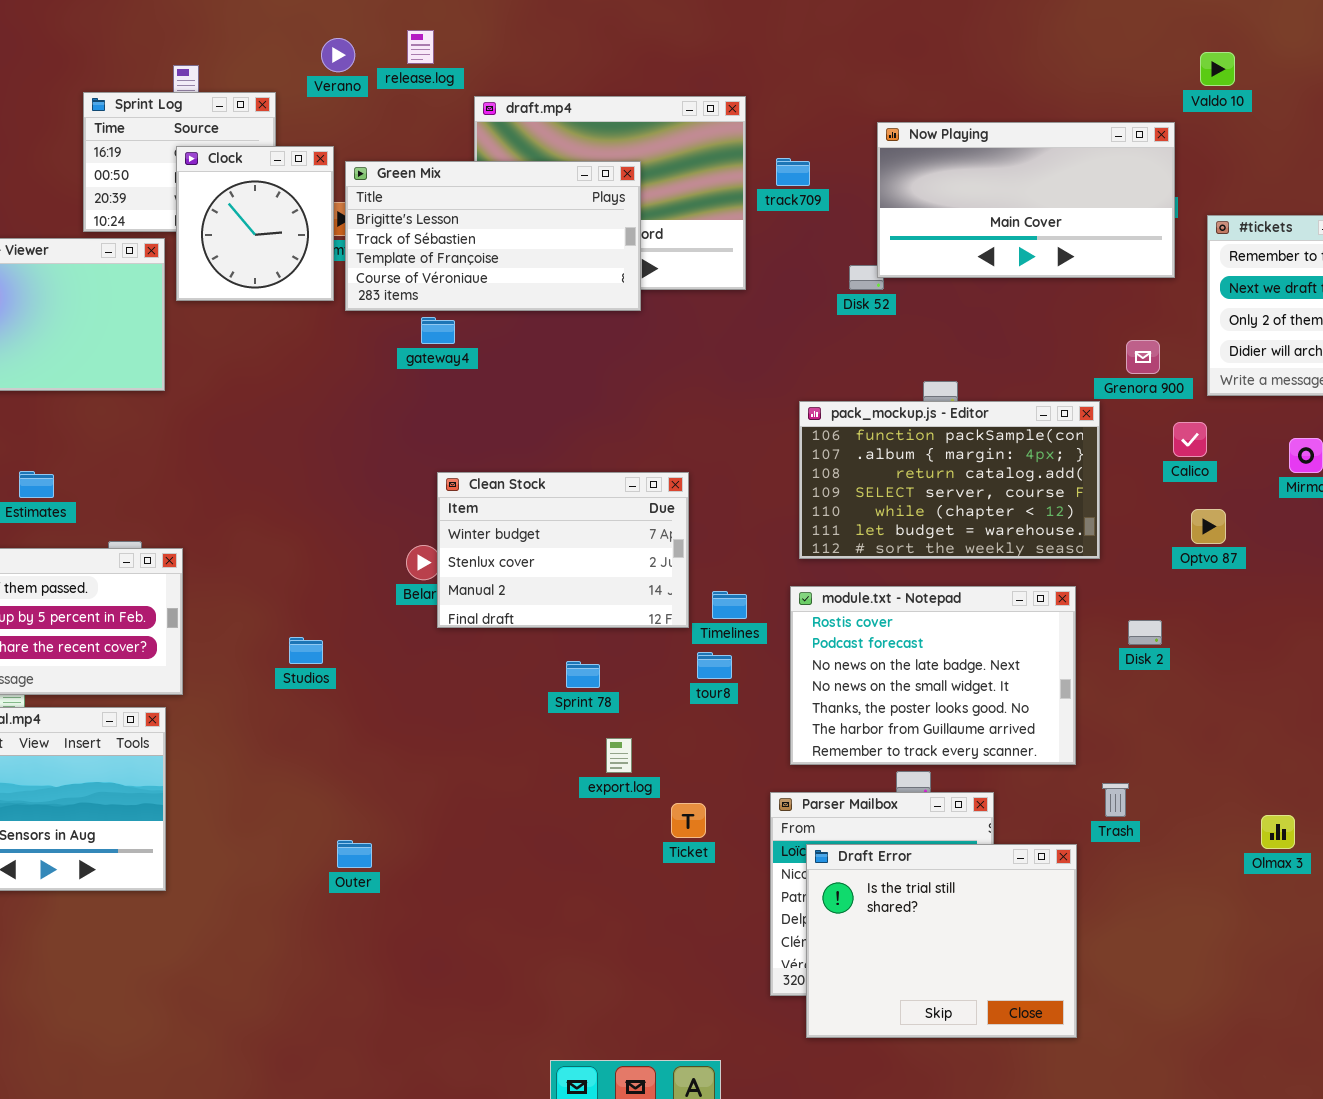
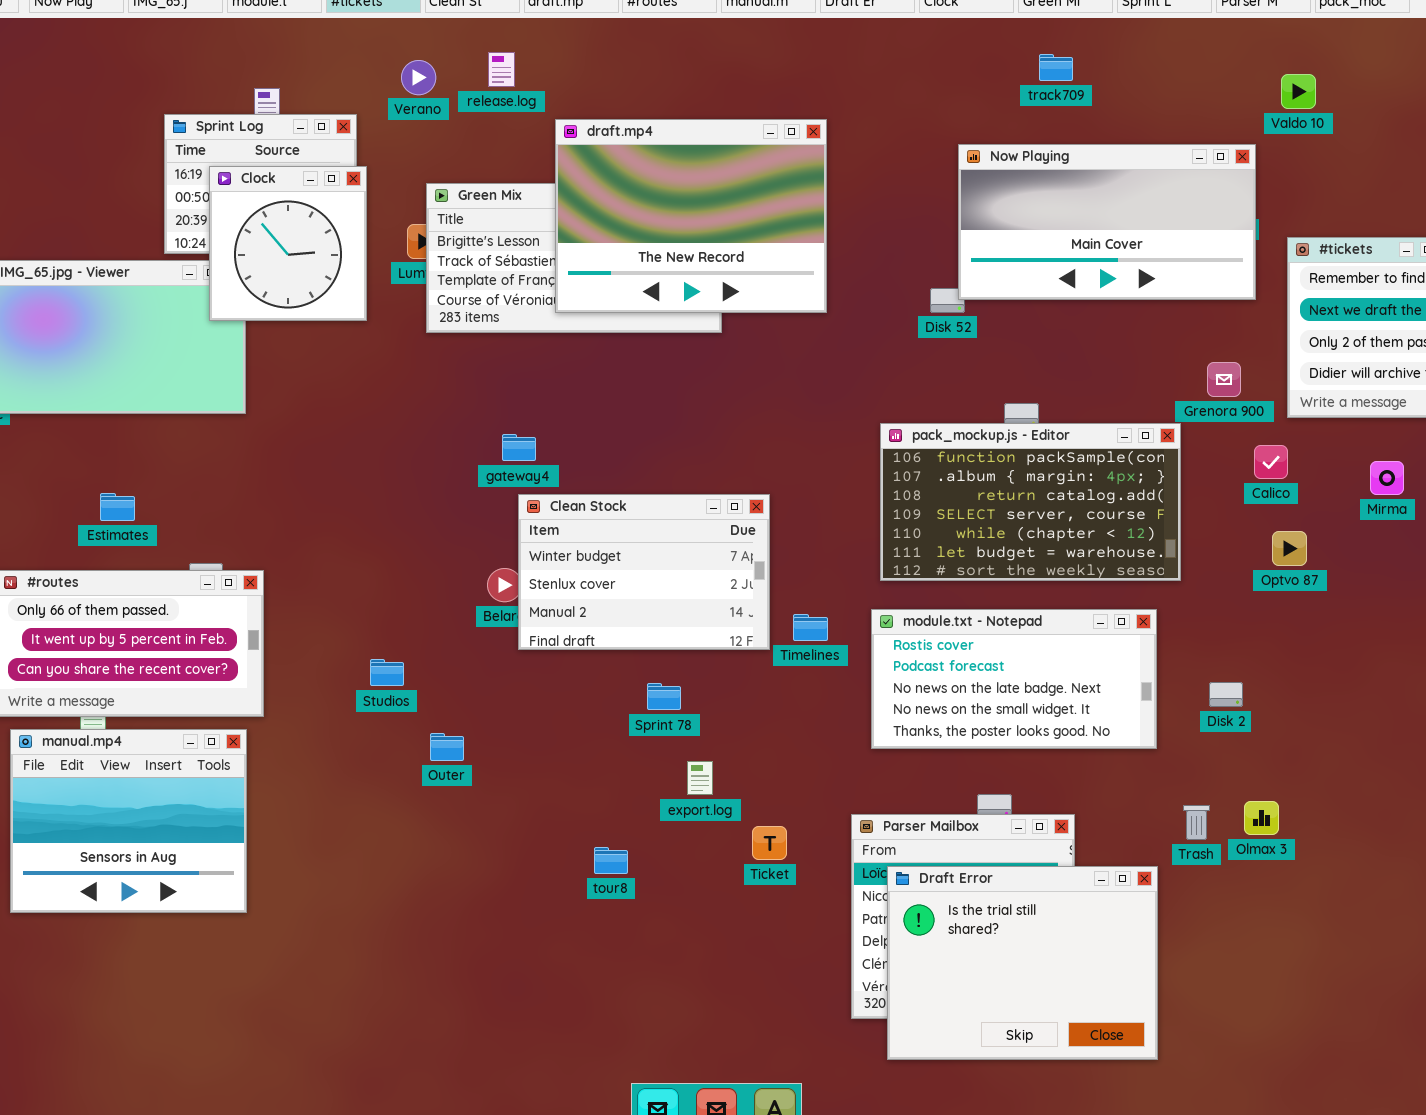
draft.mp4: [474,96,746,290] -> [555,119,827,313], raised
Clock: [176,146,334,301] -> [209,166,367,321], moved
track709: [776,158,810,186] -> [1039,54,1073,81], moved
gateway4: [421,317,455,344] -> [502,434,536,461], moved
module.txt - Notepad: [790,586,1076,765] -> [871,609,1157,749], resized
Disk 2: [1128,620,1162,645] -> [1209,682,1243,707], moved
tour8: [697,652,732,679] -> [594,847,628,874], moved
Olmax 3: [1261,815,1295,849] -> [1244,801,1279,835], moved
Outer: [337,840,372,868] -> [430,733,464,761], moved

